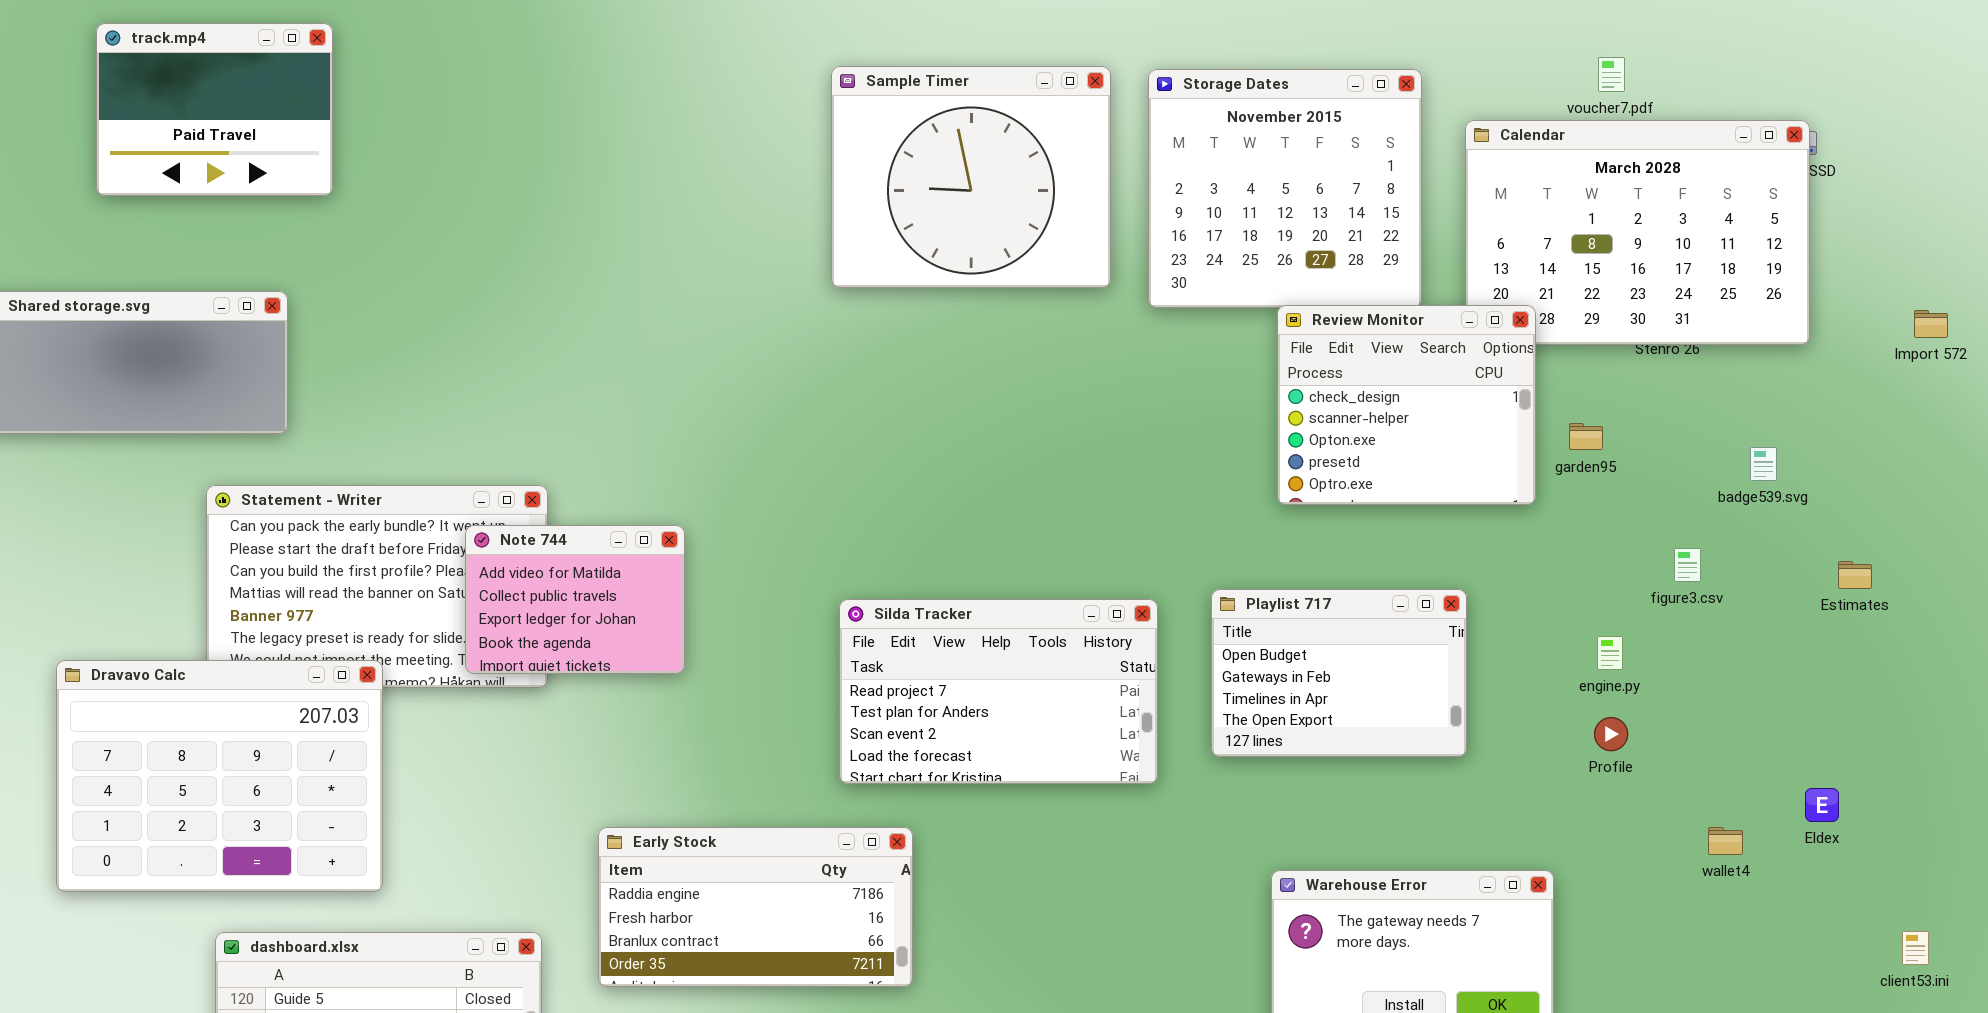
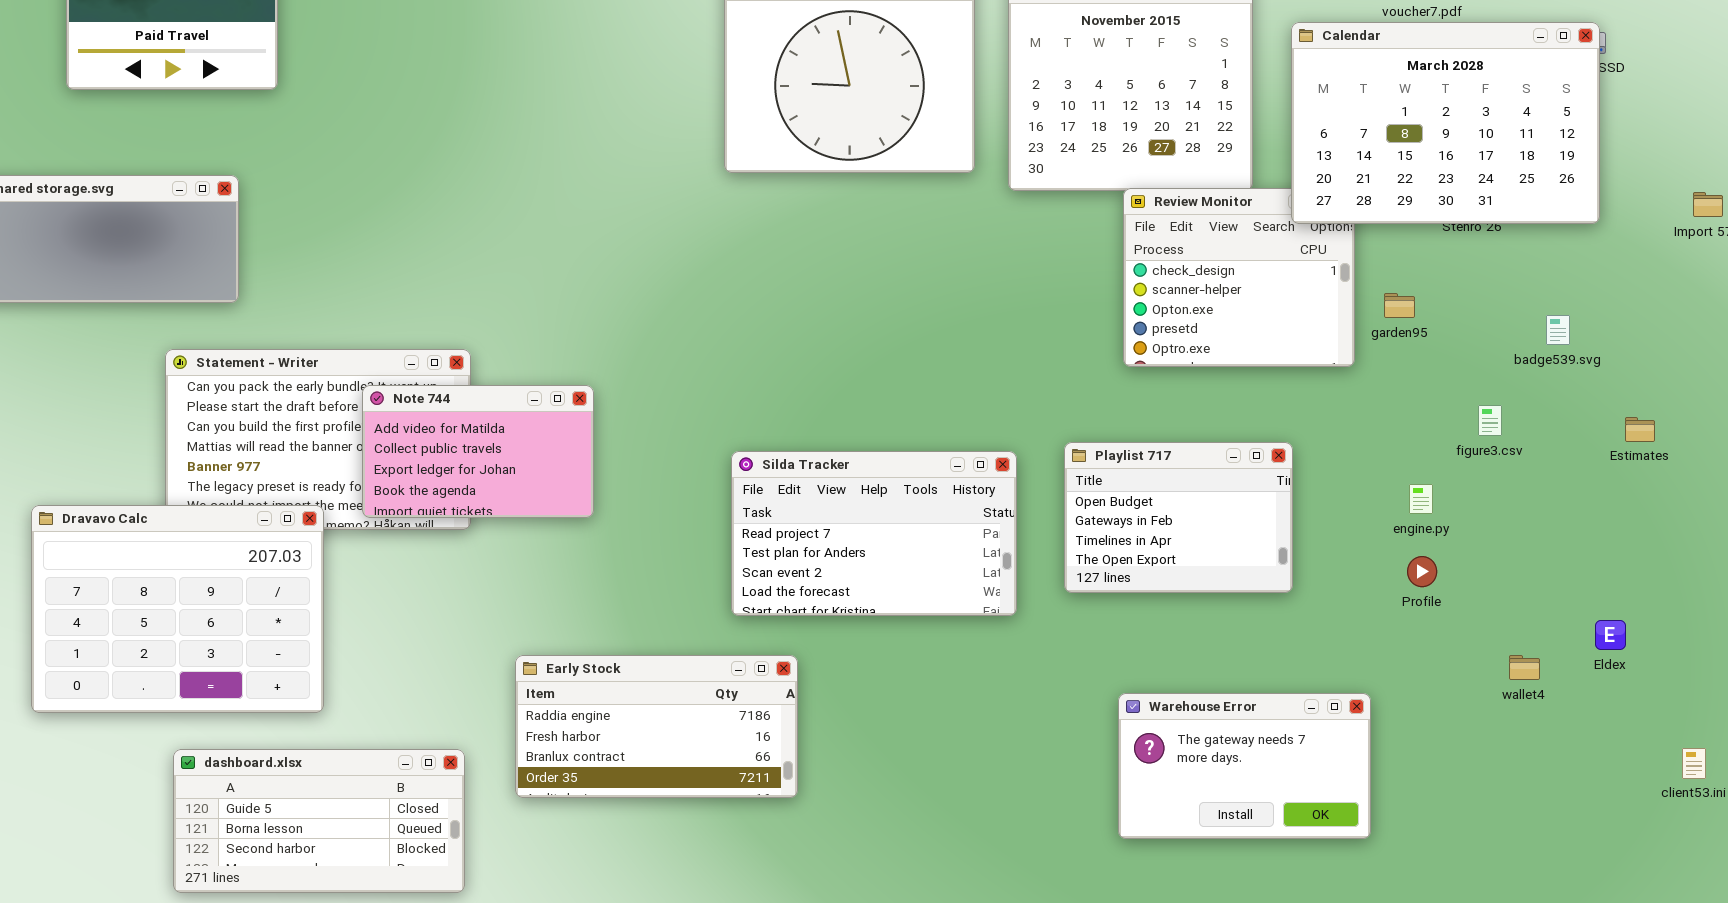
Calendar: [1465,120,1810,345] -> [1291,22,1600,224], raised
Note 744: [465,525,685,674] -> [362,385,594,518], resized

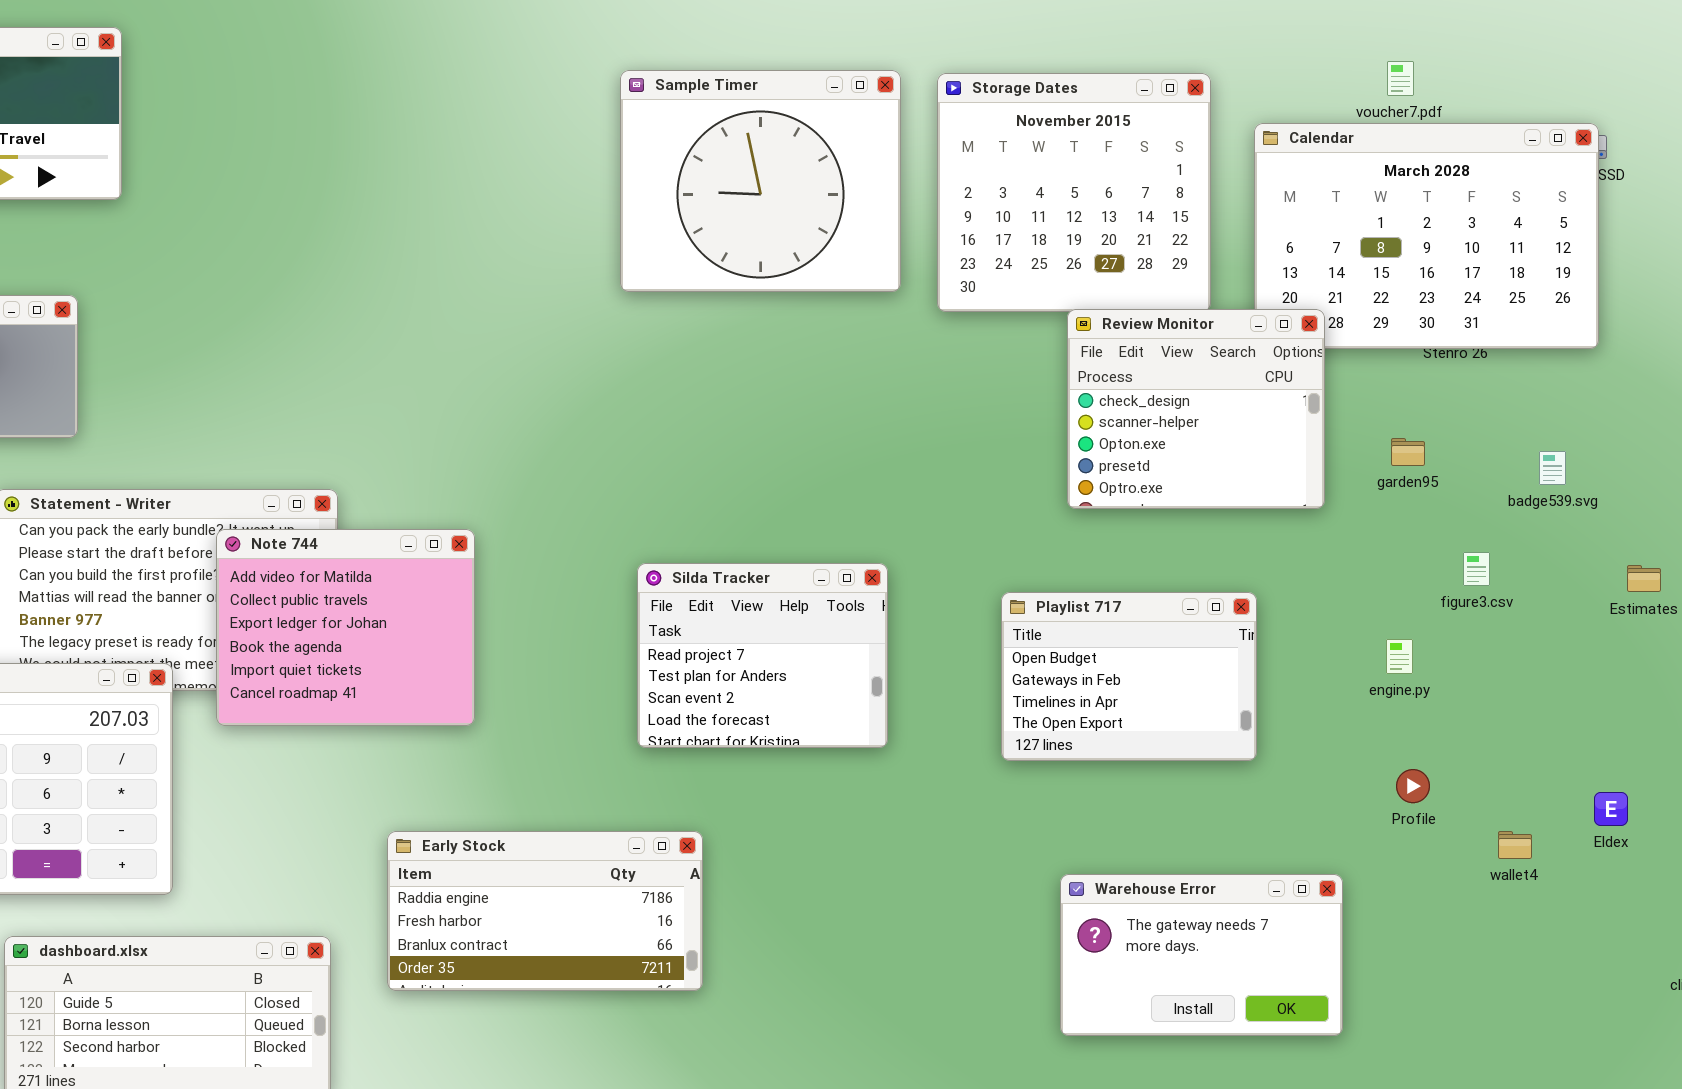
Review Monitor: [1123,188,1355,367] -> [1067,309,1325,509], raised
garden95: [1384,293,1415,318] -> [1391,438,1425,466], moved
Note 744: [362,385,594,518] -> [216,529,475,726], resized
Silda Tracker: [731,451,1017,616] -> [637,563,888,748], moved, resized
Profile: [1407,556,1437,587] -> [1396,769,1430,803], moved

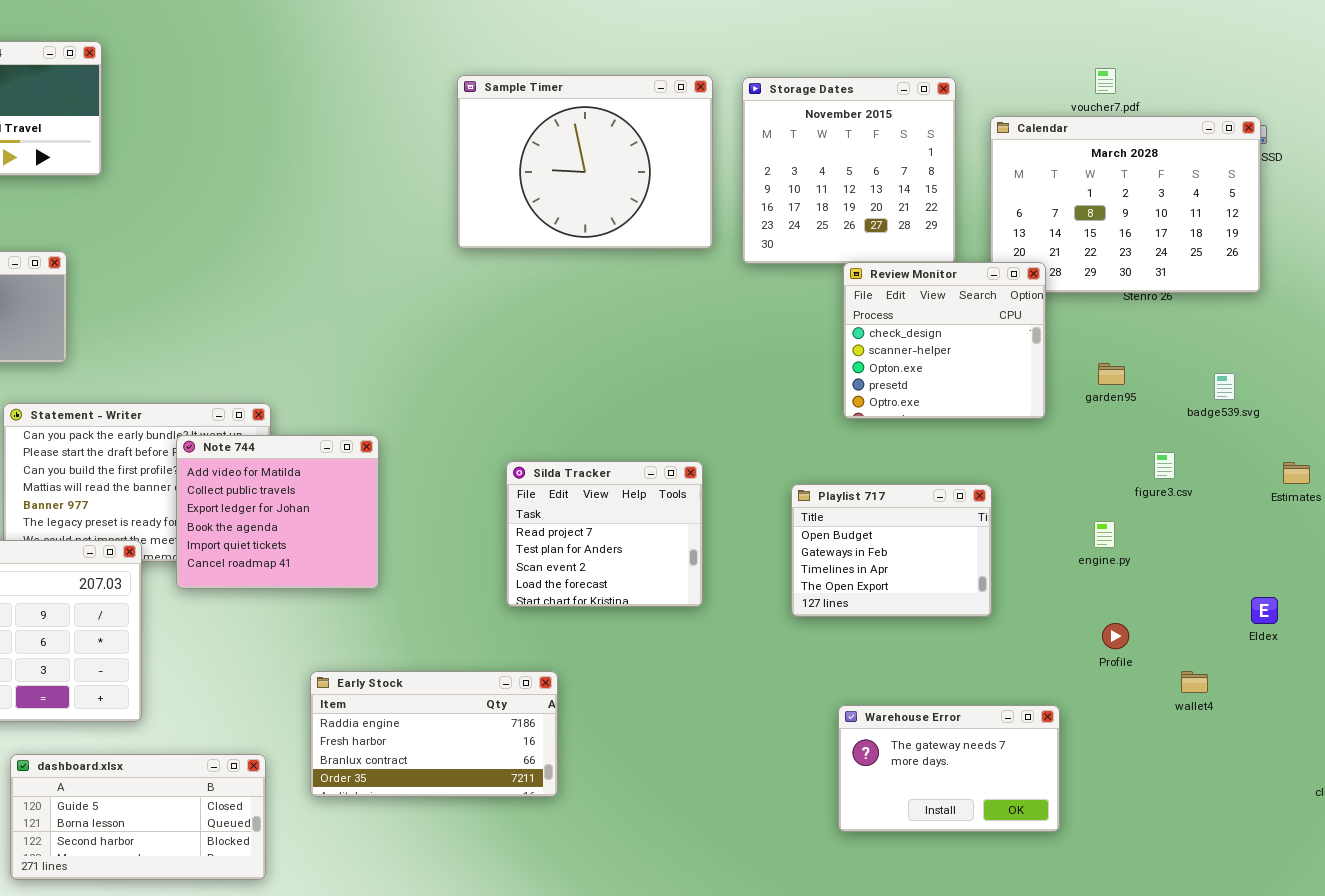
Sample Timer: [620,70,901,292] -> [457,75,713,249], resized
Eldex: [1594,792,1628,826] -> [1251,597,1278,624], moved

